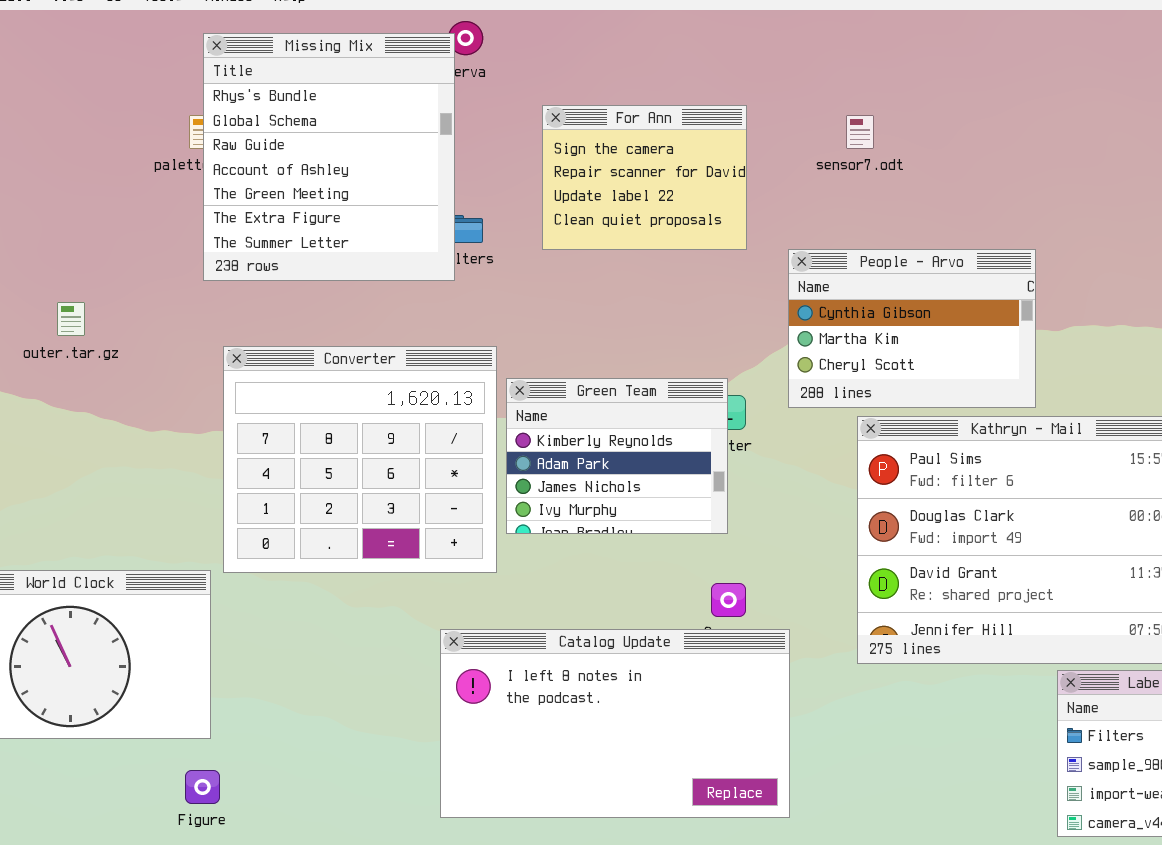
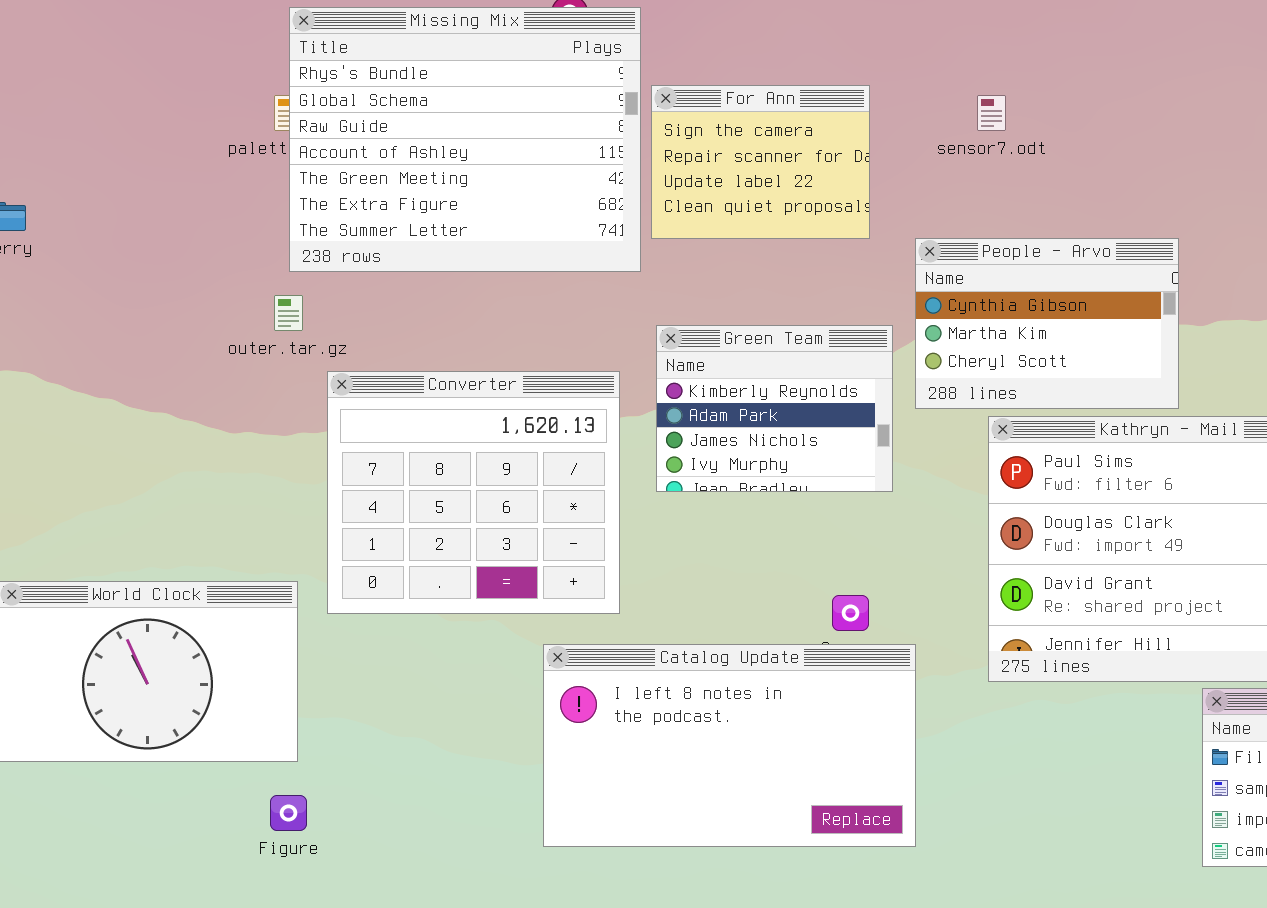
Missing Mix: [203,33,455,281] -> [289,7,641,272], resized
outer.tar.gz: [57,302,85,336] -> [274,295,303,331], moved
Converter: [223,346,497,573] -> [327,371,620,614], moved
Green Team: [506,378,728,534] -> [656,325,893,492], moved

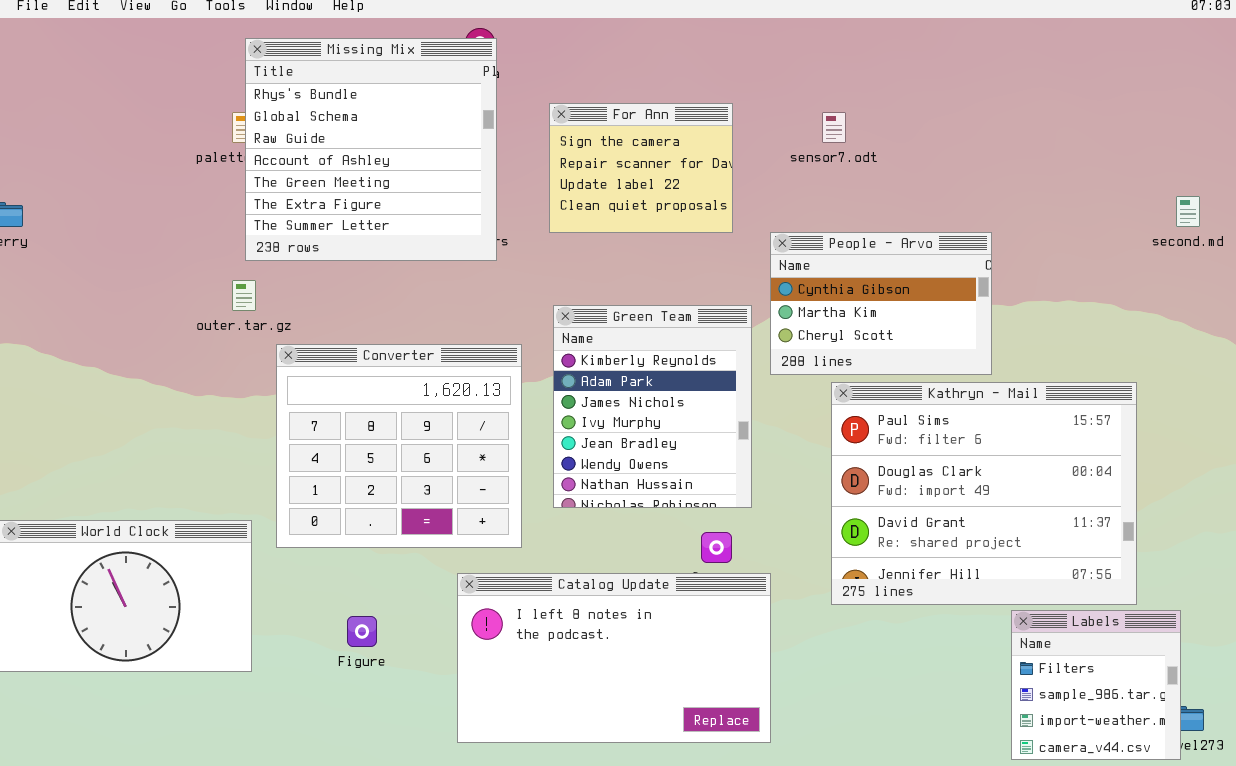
Missing Mix: [289,7,641,272] -> [245,38,497,261], resized
Green Team: [656,325,893,492] -> [553,305,752,508], resized
Figure: [270,795,307,831] -> [347,616,377,647], moved

